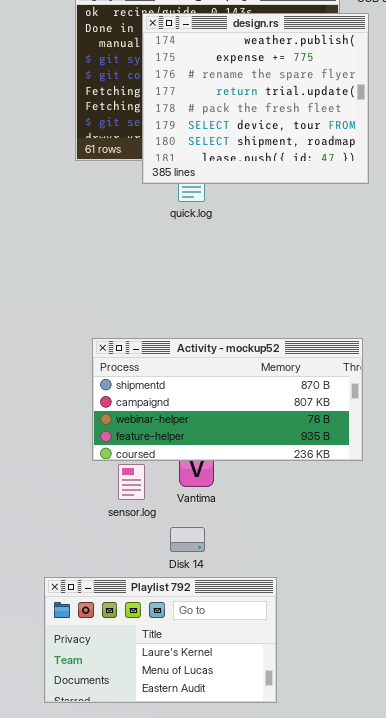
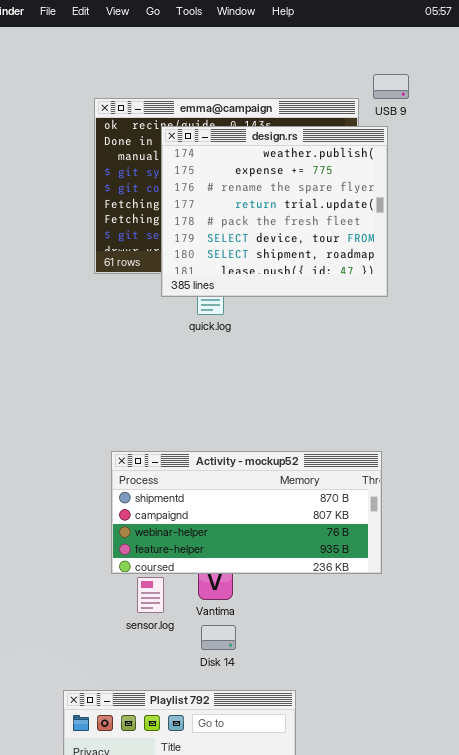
Disk 14: [170,527,205,552] -> [201,625,236,650], moved

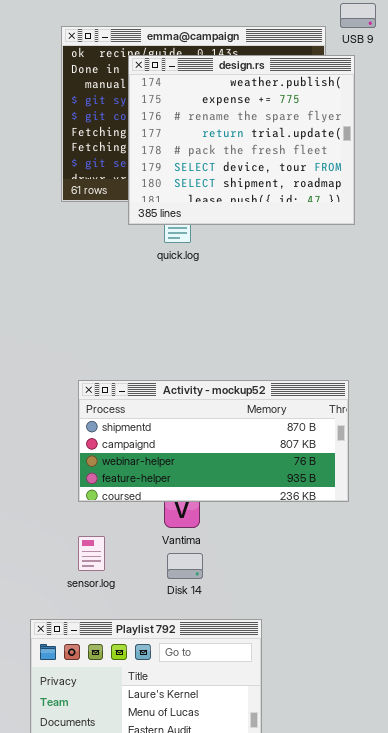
sensor.log: [137,577,164,613] -> [78,536,105,571], moved

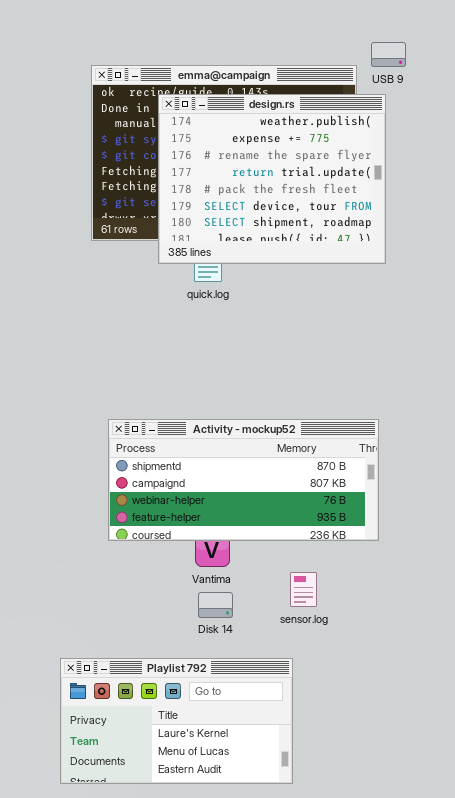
sensor.log: [78,536,105,571] -> [290,572,317,607], moved

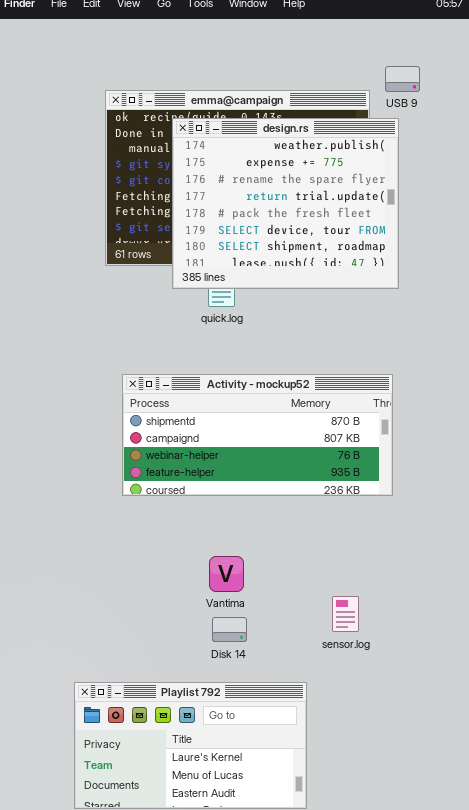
Activity - mockup52: [108,419,379,541] -> [122,374,393,496], moved
sensor.log: [290,572,317,607] -> [332,596,359,632], moved

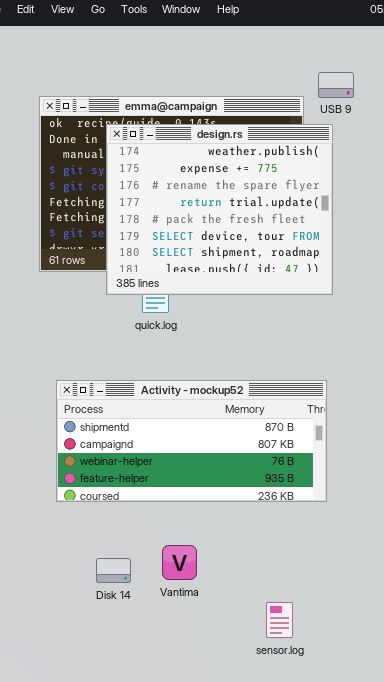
Vantima: [209,556,244,592] -> [162,545,197,580], moved
Disk 14: [212,617,247,642] -> [96,558,131,583], moved

